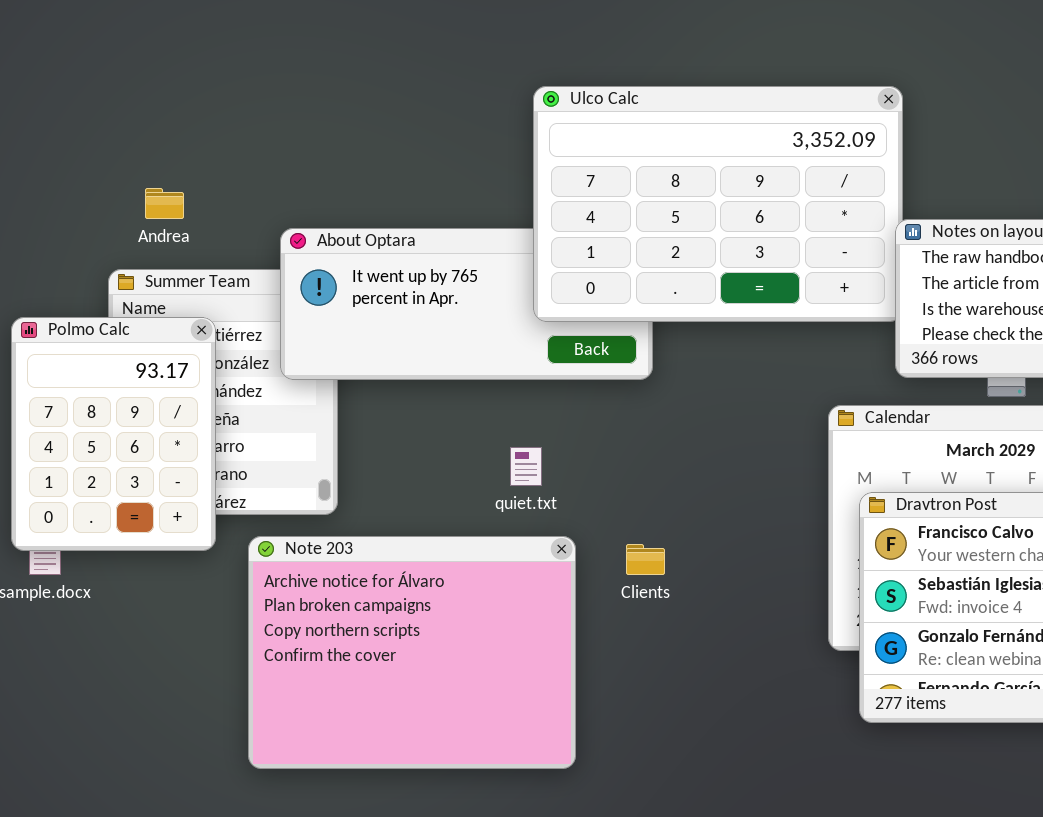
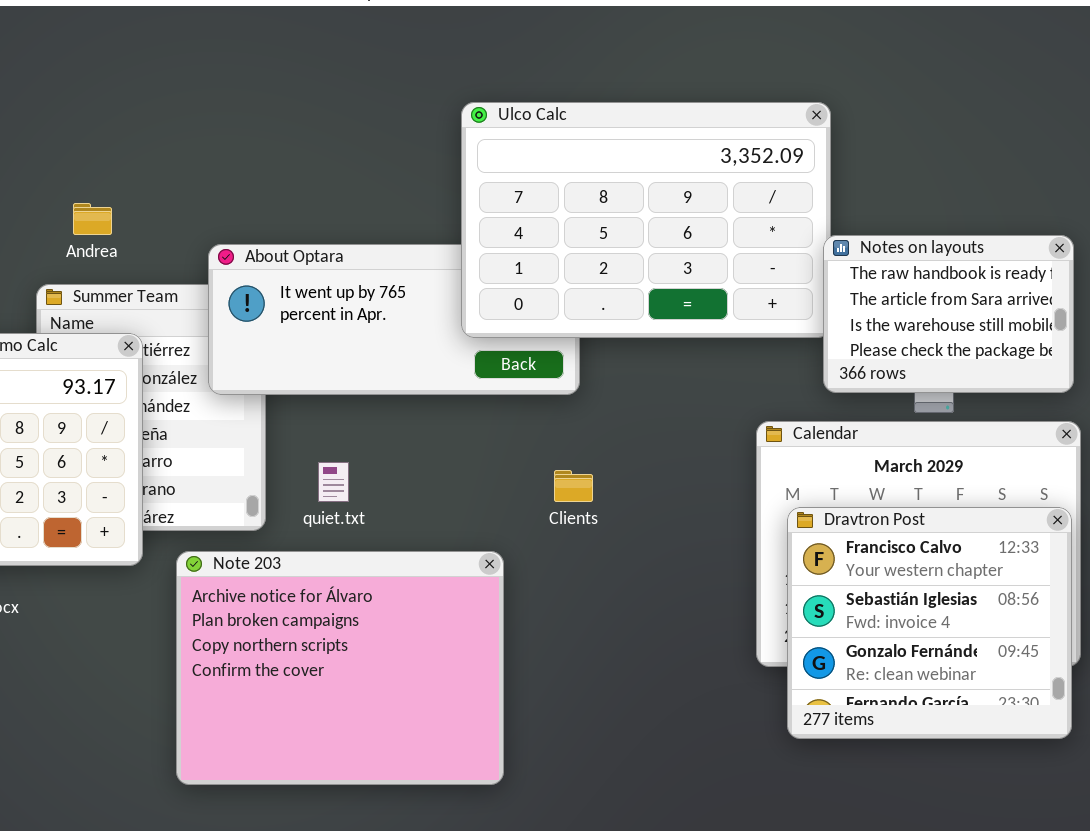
quiet.txt: [510,447,542,486] -> [318,462,349,502], moved
Clients: [626,544,665,575] -> [554,470,593,502], moved

